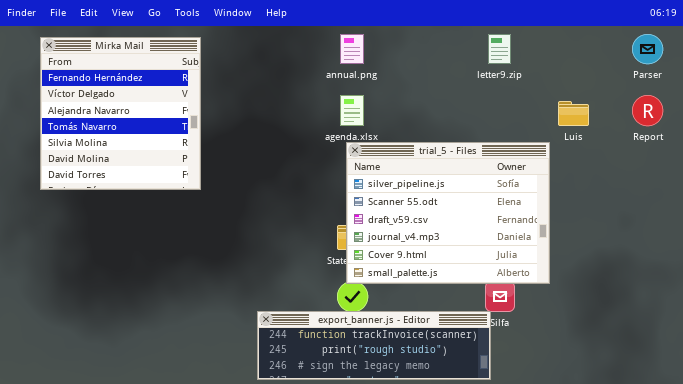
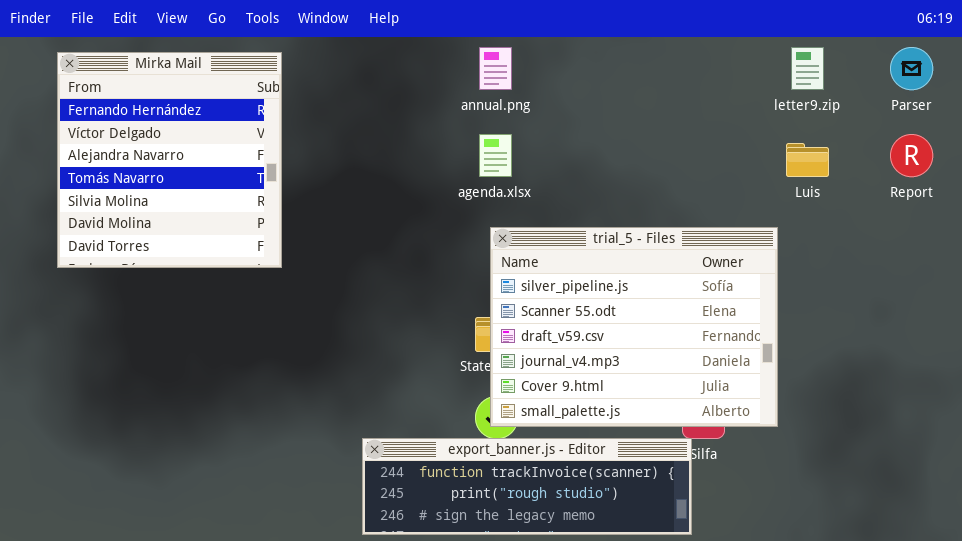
letter9.zip: [488,34,511,64] -> [791,47,824,90], moved
trial_5 - Files: [346,142,550,284] -> [490,227,778,427], moved

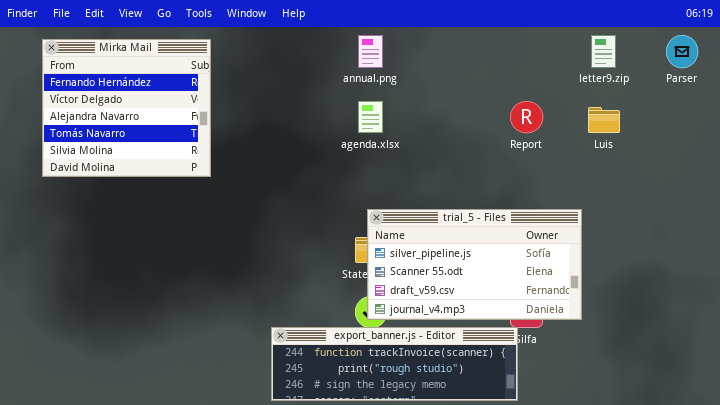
Mirka Mail: [57,52,282,268] -> [42,39,211,177], resized
Report: [890,134,933,177] -> [510,101,543,133], moved
trial_5 - Files: [490,227,778,427] -> [367,209,582,320], resized

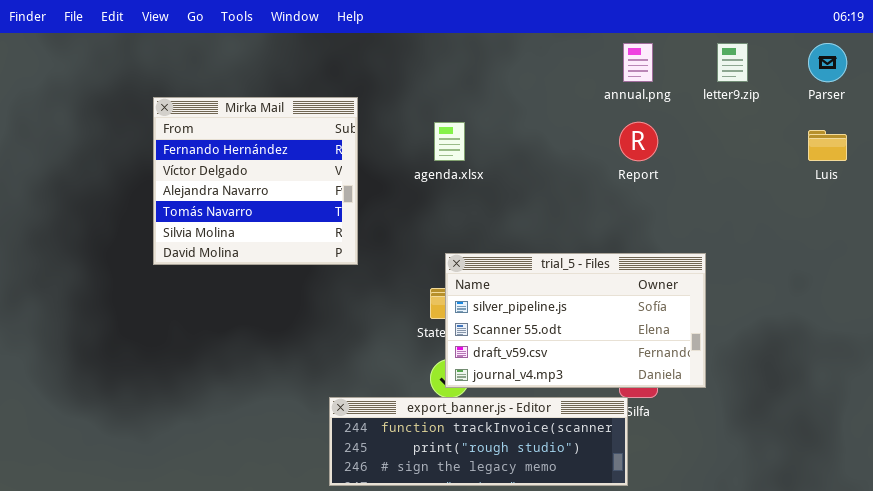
annual.png: [358,35,383,68] -> [623,43,653,82], moved
Mirka Mail: [42,39,211,177] -> [153,97,358,265], moved
Luis: [588,107,620,133] -> [808,130,847,161], moved

